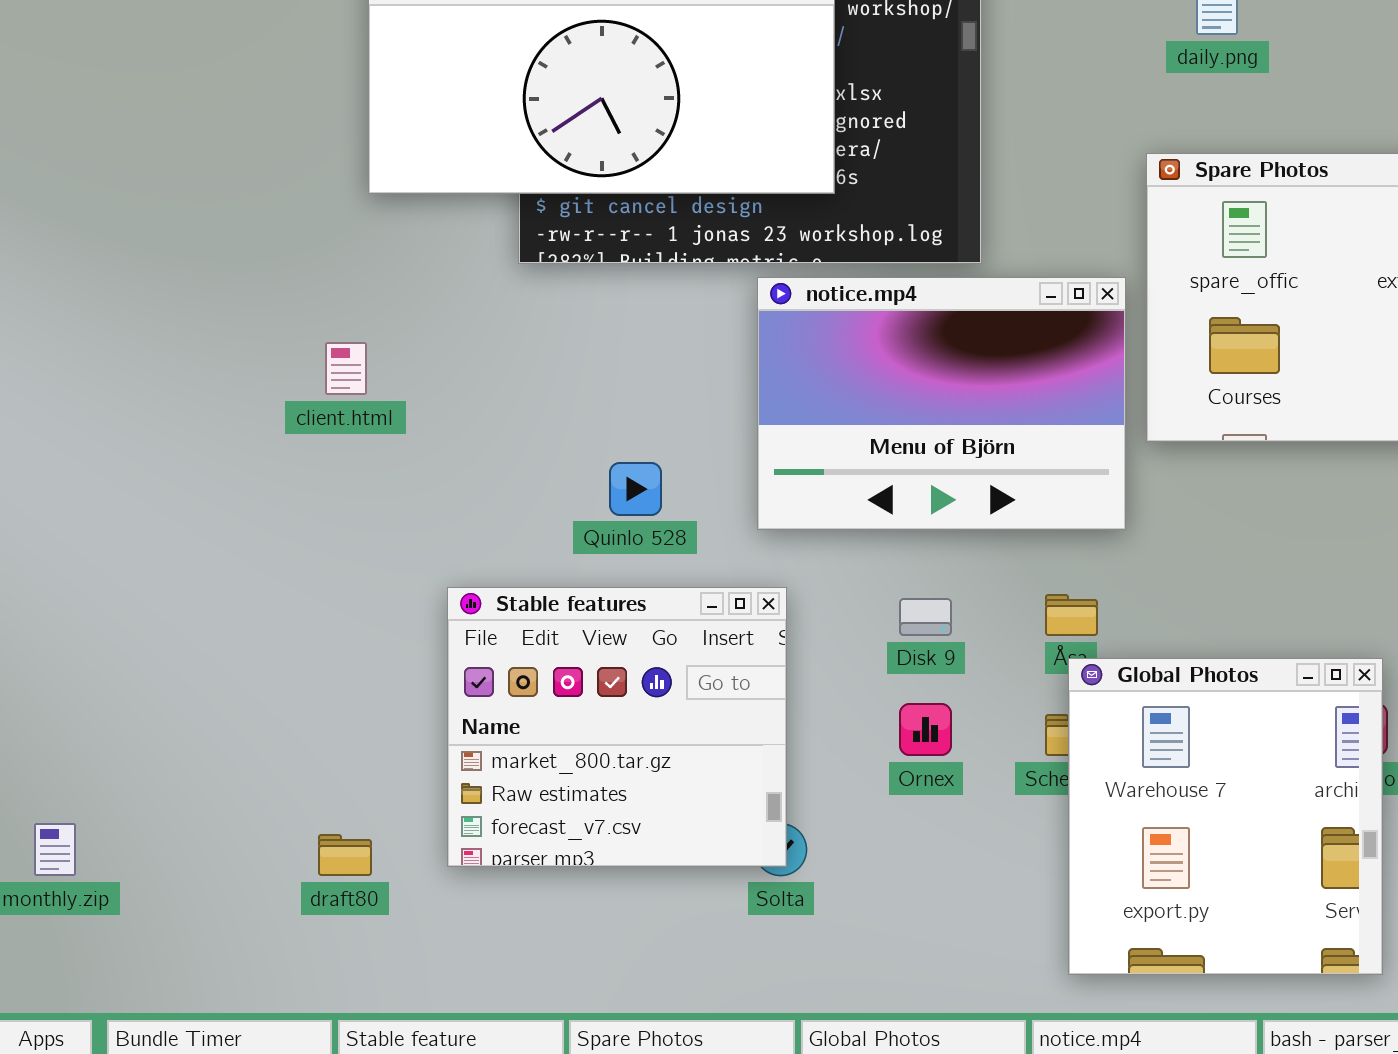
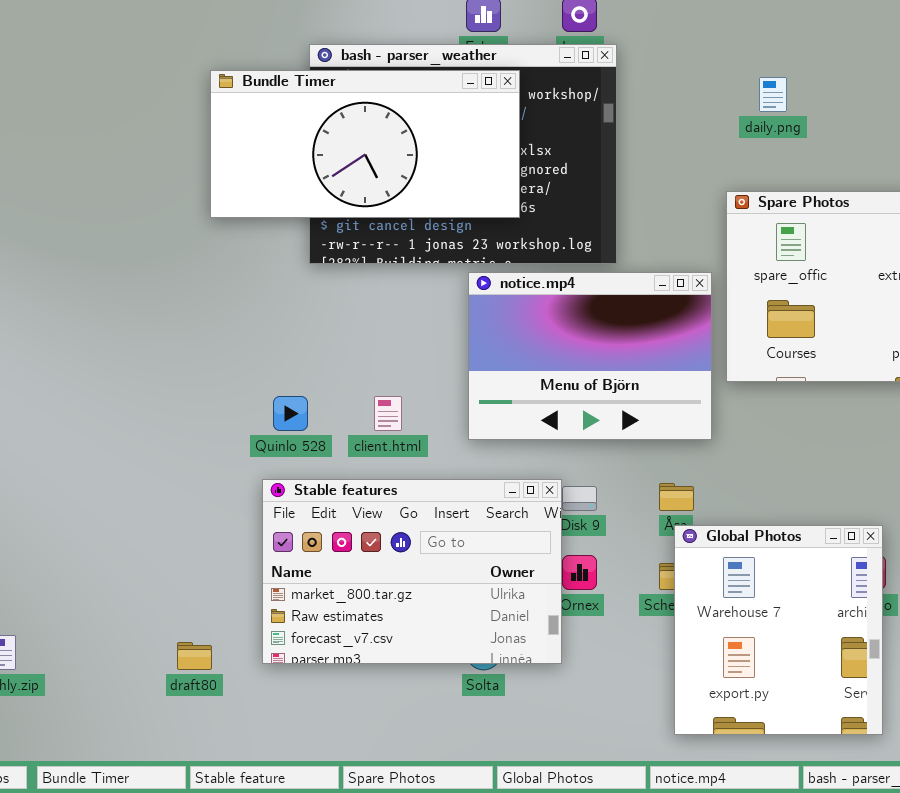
client.html: [325,342,367,395] -> [374,396,402,431], moved
Quinlo 528: [609,462,662,516] -> [273,396,308,431], moved
Stable features: [447,587,787,867] -> [262,479,562,664], resized

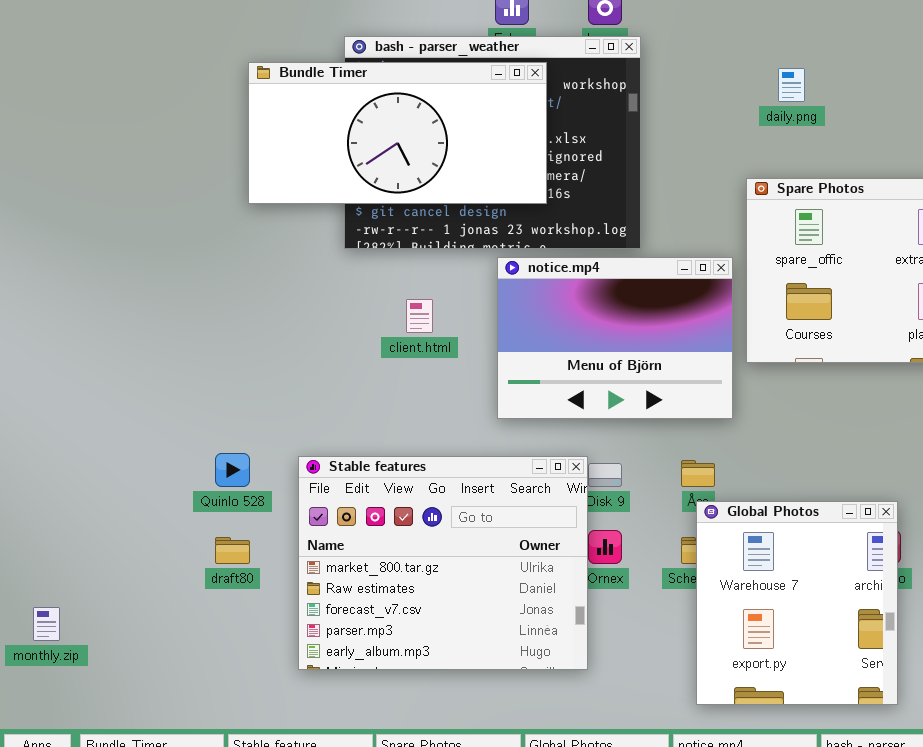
Quinlo 528: [273,396,308,431] -> [215,453,250,487], moved
client.html: [374,396,402,431] -> [406,299,433,333], moved
Stable features: [262,479,562,664] -> [298,456,588,670], resized
draft80: [177,642,212,670] -> [215,537,250,564], moved

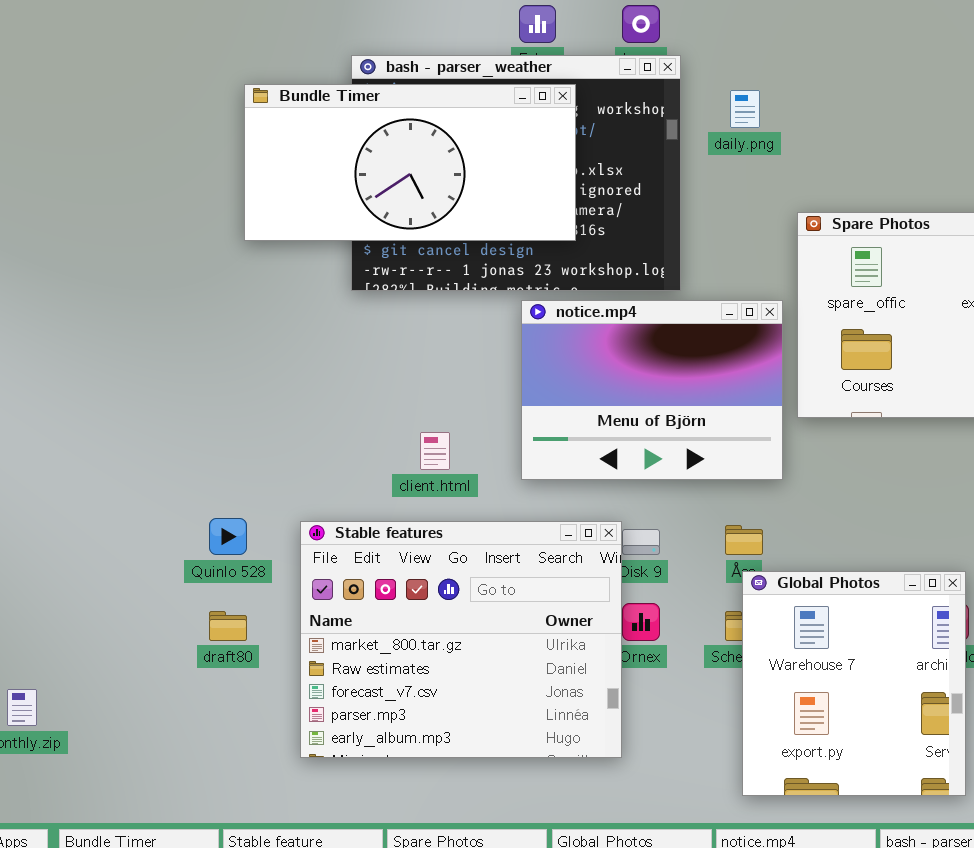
daily.png: [778,68,805,102] -> [730,90,760,128], moved
client.html: [406,299,433,333] -> [420,432,450,470], moved

